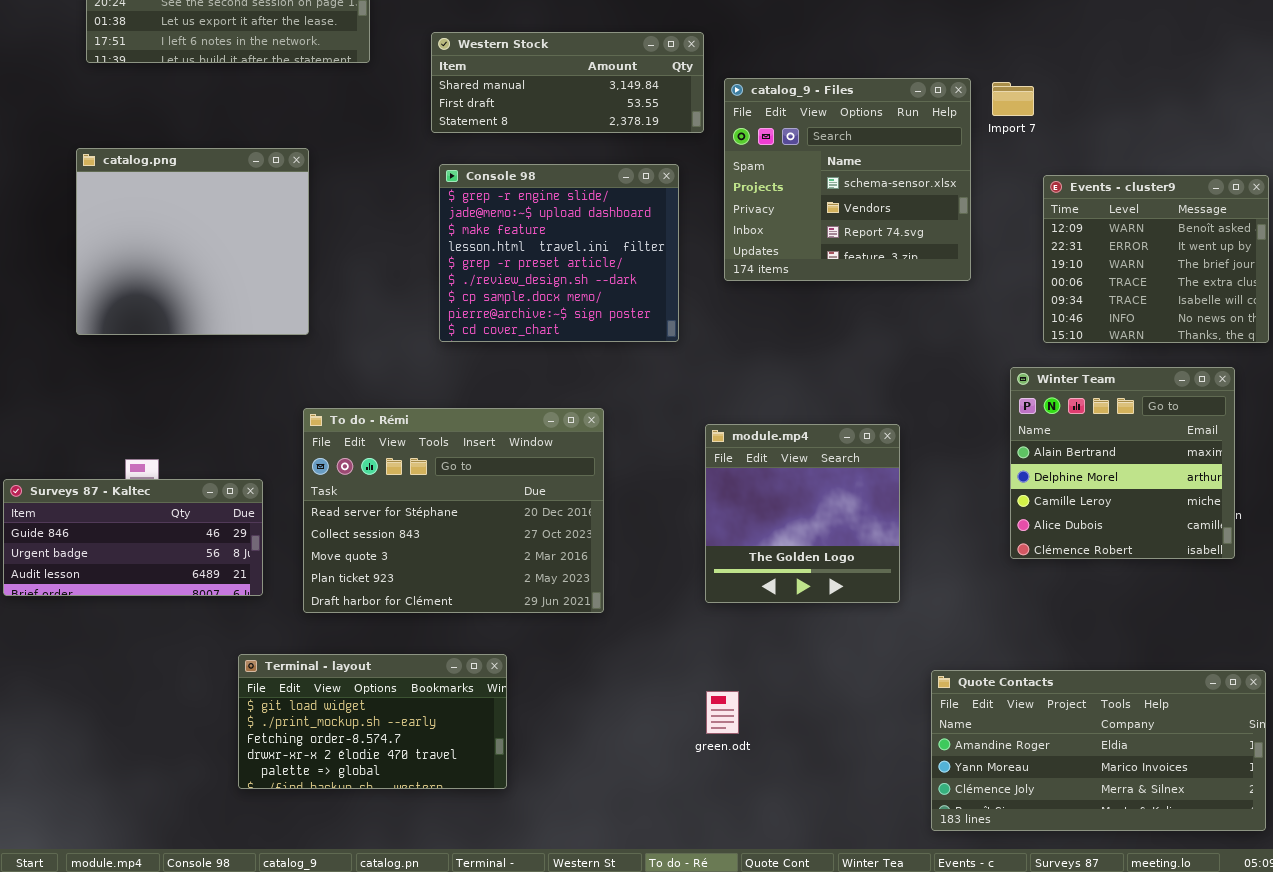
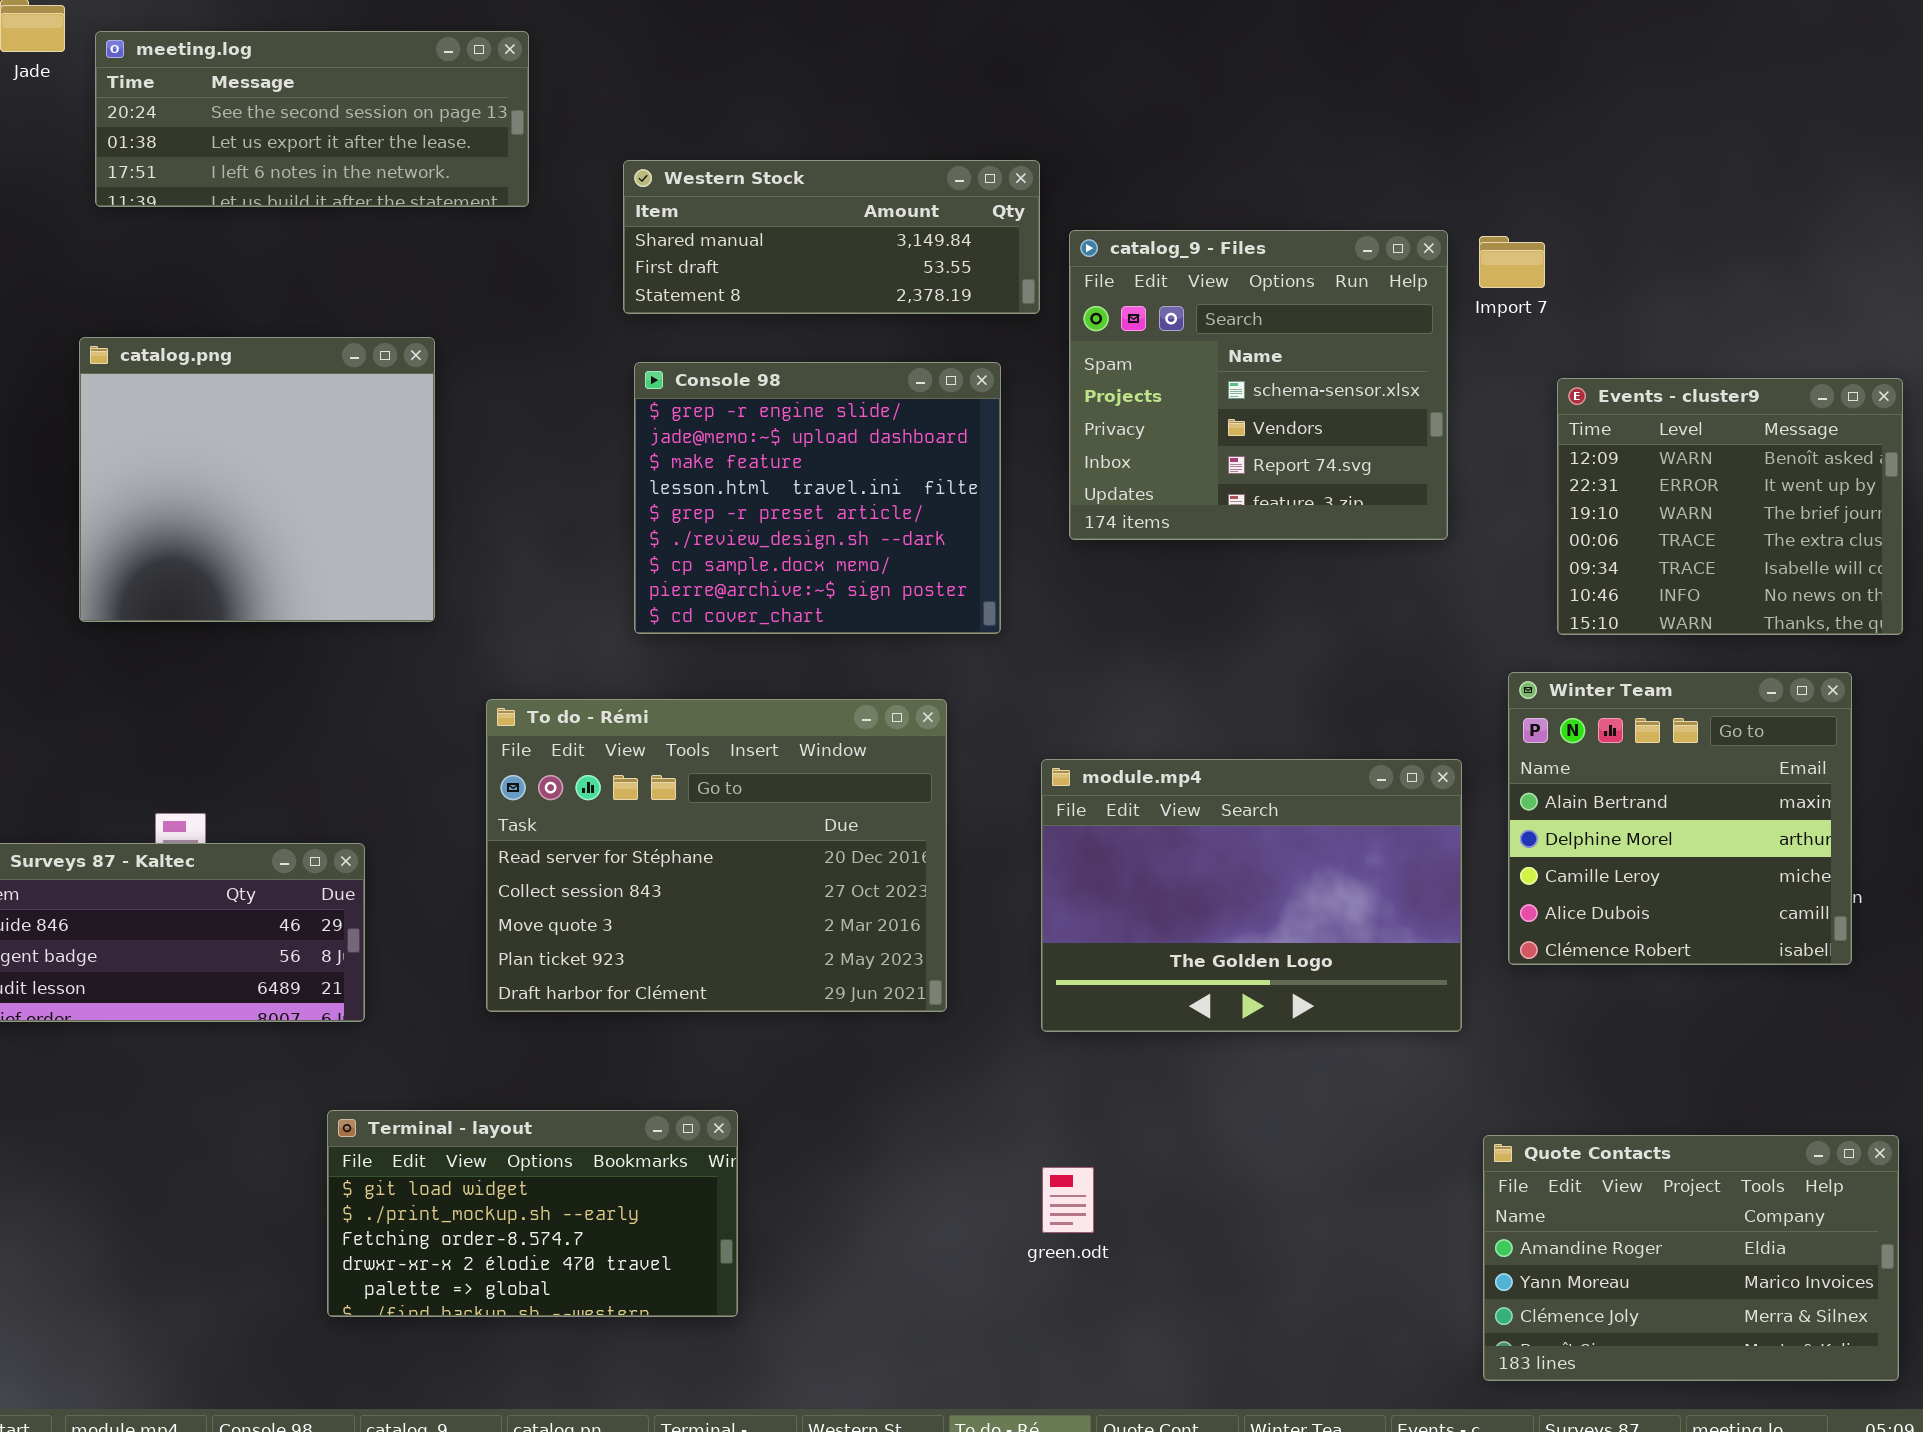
To do - Rémi: [303,408,604,613] -> [486,699,947,1012], moved
module.mp4: [705,424,900,603] -> [1041,759,1462,1032], resized
Quote Contacts: [931,670,1266,831] -> [1483,1135,1899,1381], resized

